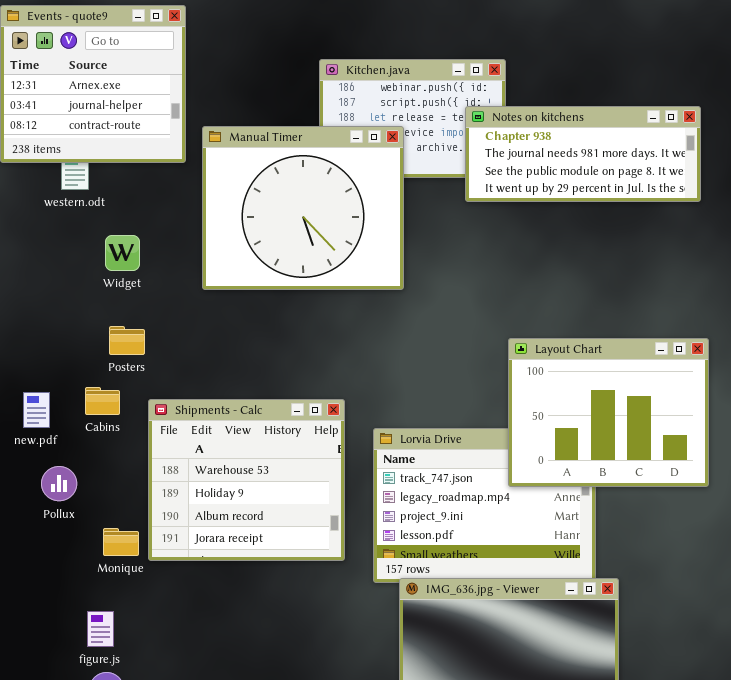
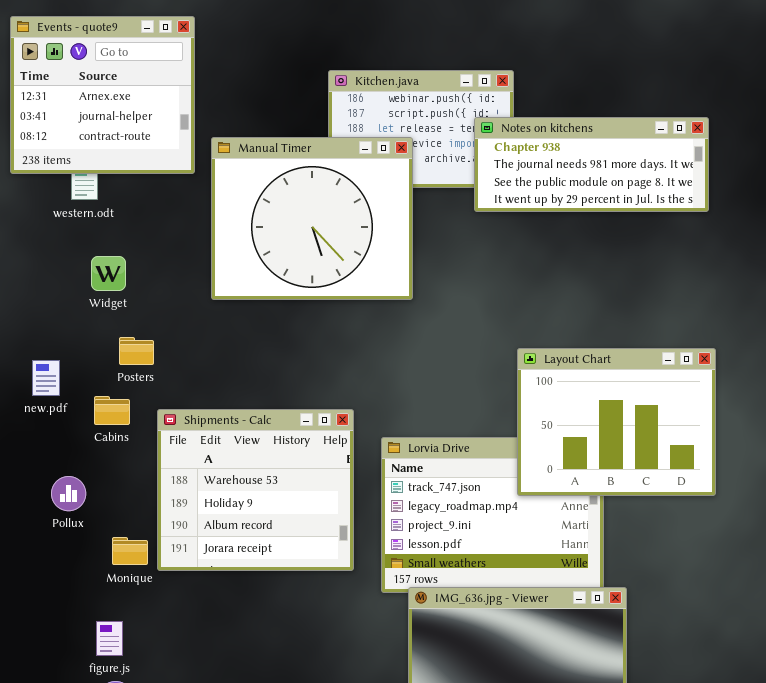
Widget: [105,235,140,271] -> [91,256,126,291], moved
new.pdf: [23,392,50,428] -> [32,360,60,396], moved

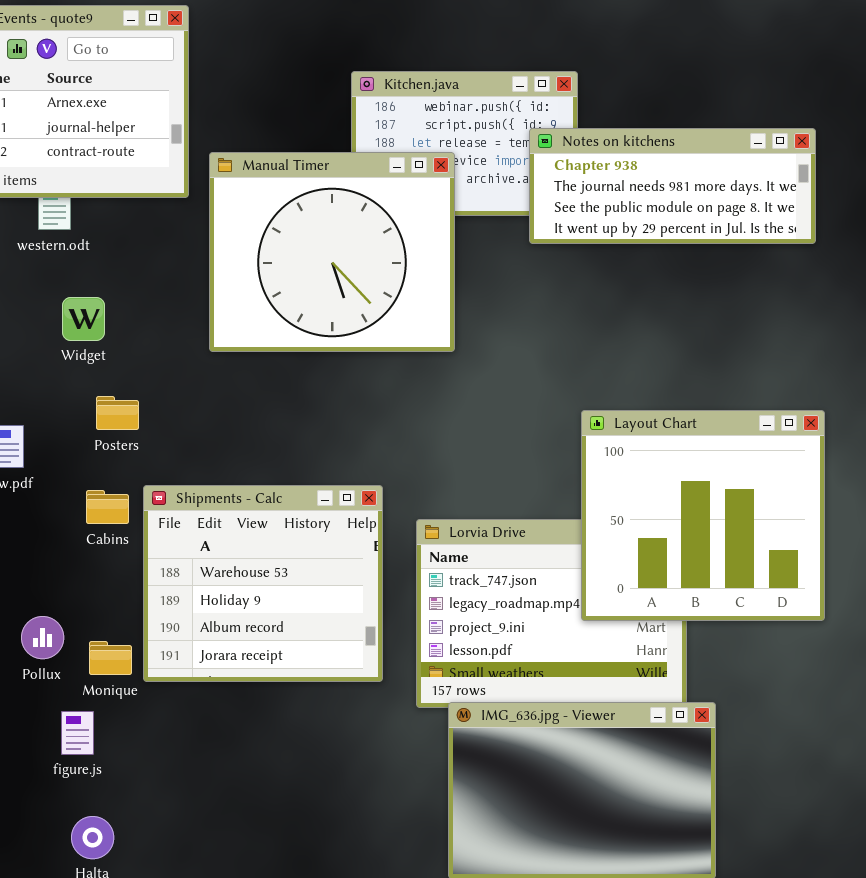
Layout Chart: [517,348,716,496] -> [581,410,825,621], resized
Cabins: [94,396,130,425] -> [86,490,129,524], moved
Pollux: [51,476,86,511] -> [21,616,64,659], moved
figure.js: [96,621,123,656] -> [61,711,94,755], moved

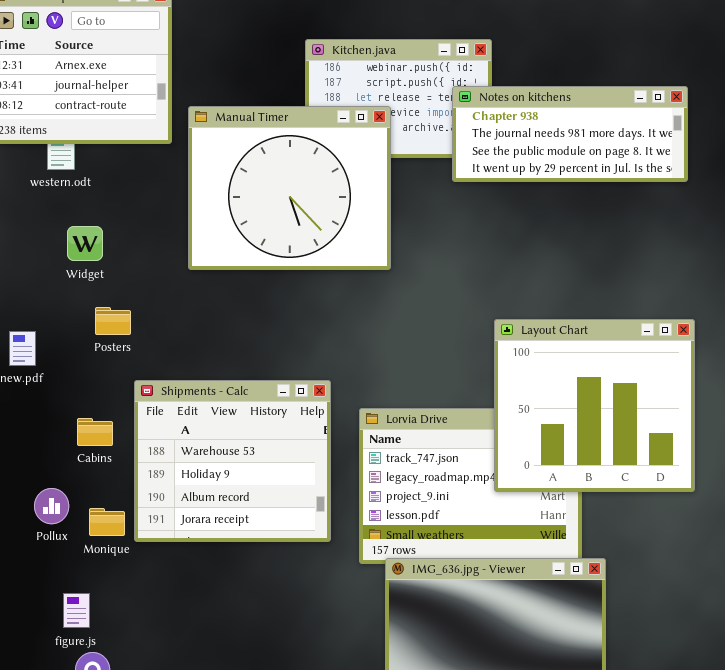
Cabins: [86,490,129,524] -> [77,418,113,446], moved
figure.js: [61,711,94,755] -> [63,593,90,628], moved

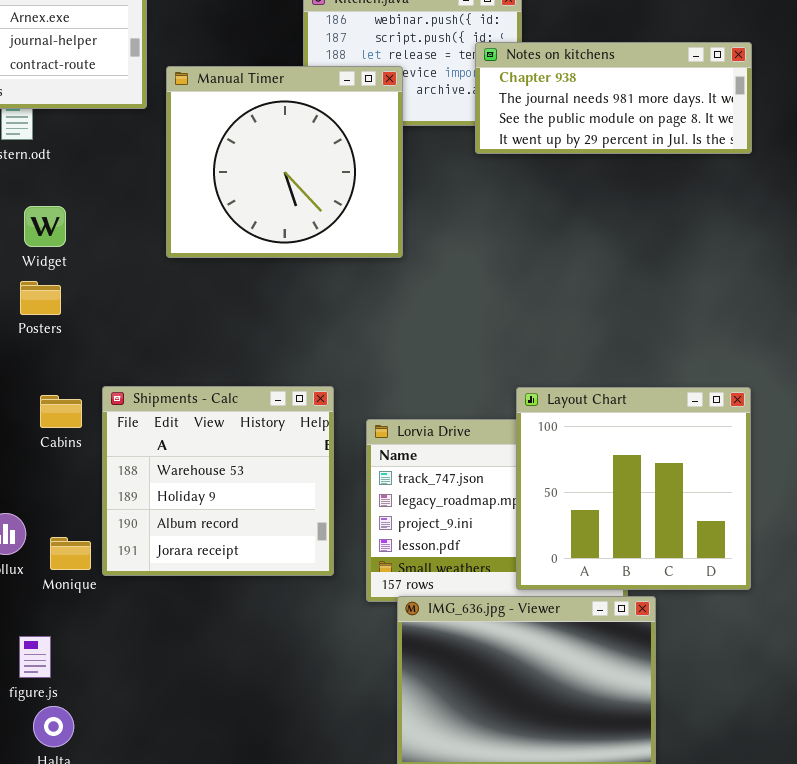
Posters: [95,307,131,335] -> [20,281,61,315], moved
Layout Chart: [494,319,695,492] -> [516,387,751,590], moved
Cabins: [77,418,113,446] -> [40,395,82,428], moved

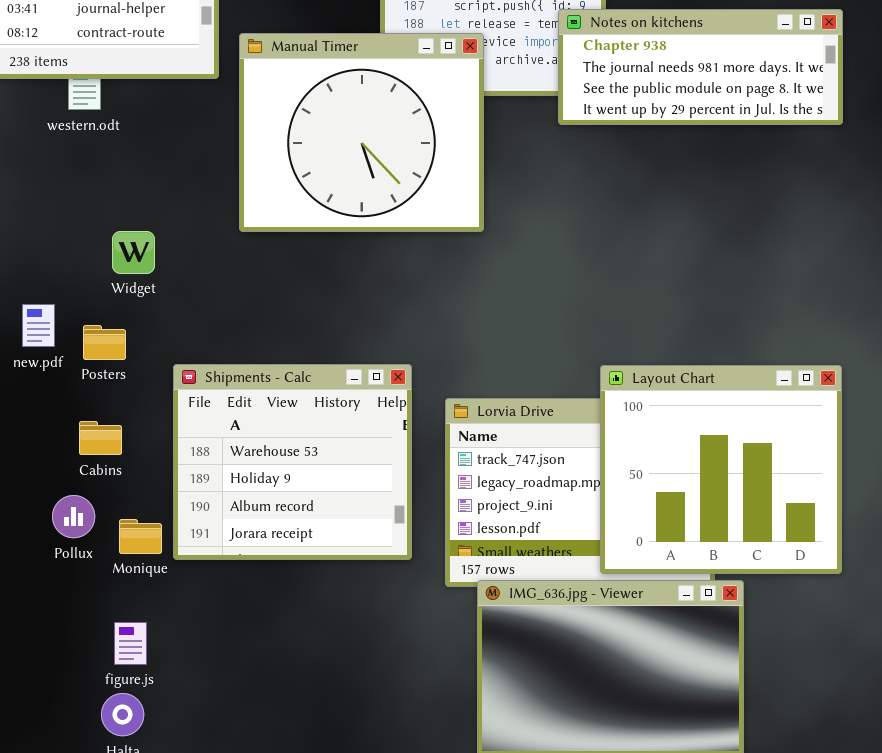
Widget: [24,206,66,247] -> [112,231,155,274], moved
Posters: [20,281,61,315] -> [83,325,126,360], moved
Cabins: [40,395,82,428] -> [79,421,122,455], moved
figure.js: [19,636,51,678] -> [114,622,147,665], moved

